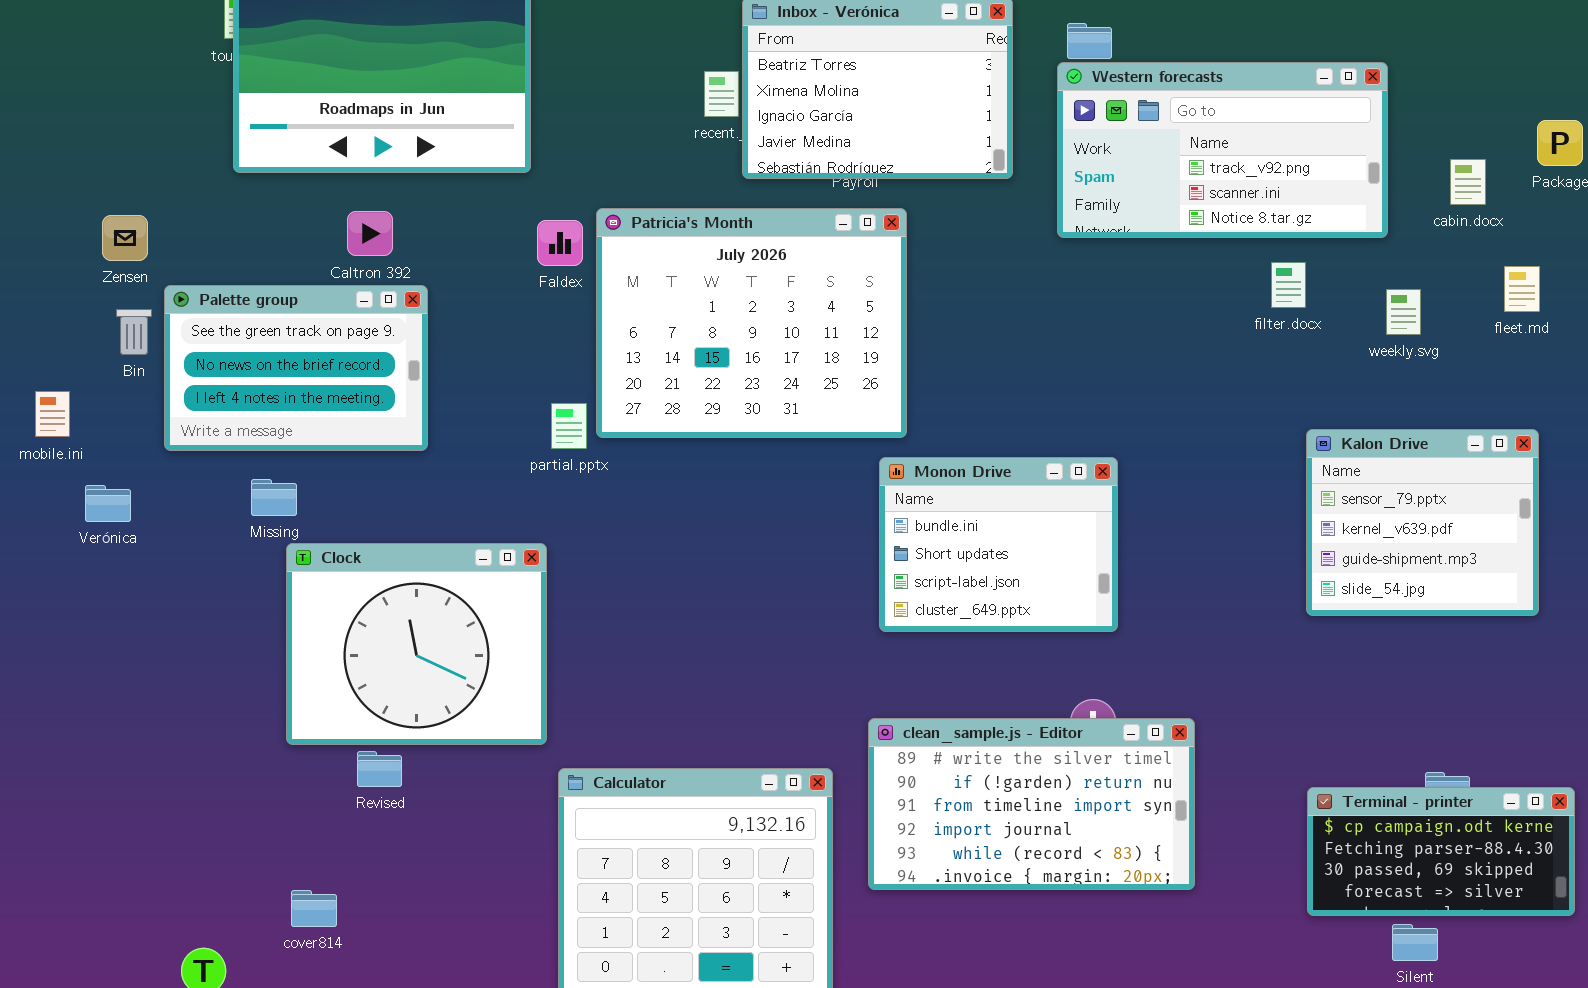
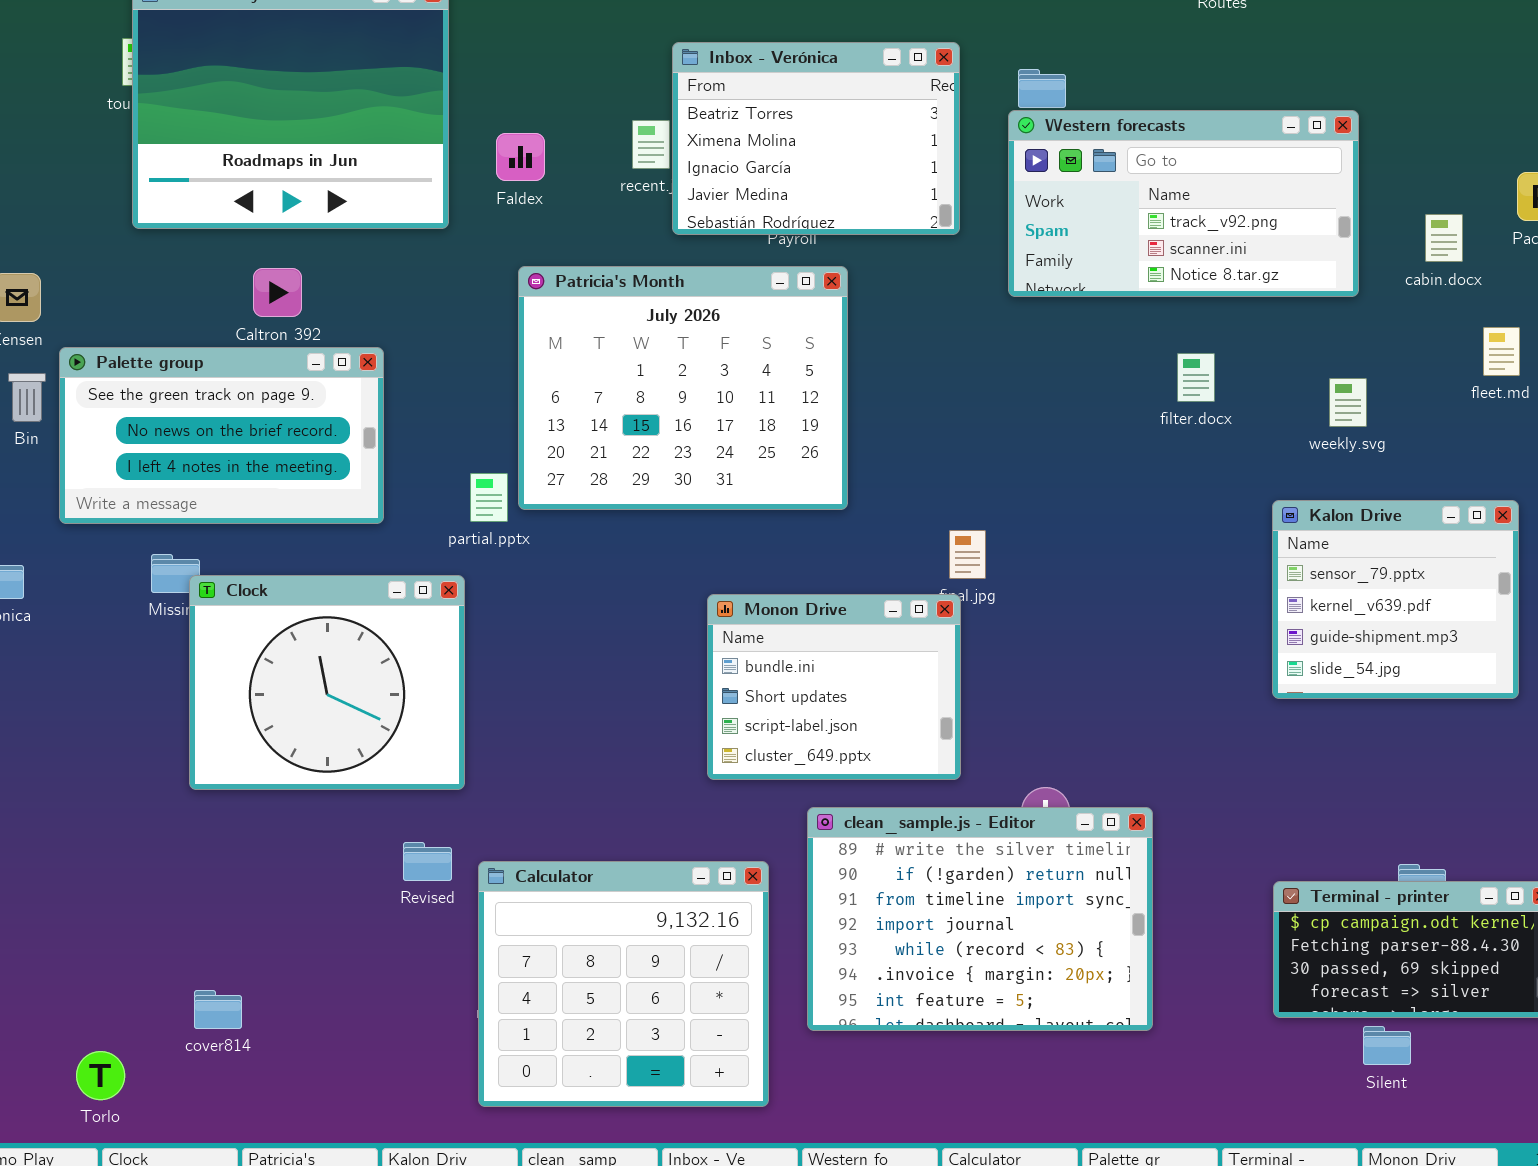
Faldex: [537,220,583,266] -> [496,133,545,181], moved
filter.docx: [1271,262,1306,308] -> [1177,353,1215,402], moved
Palette group: [164,285,428,451] -> [59,347,384,524], resized
weekly.svg: [1386,289,1421,335] -> [1329,378,1367,427], moved
Monon Drive: [879,457,1118,632] -> [707,594,961,780], moved
Clock: [286,543,547,745] -> [189,575,465,790], moved
clean_sample.js - Editor: [868,718,1195,890] -> [807,807,1153,1031], resized
Revised: [357,751,402,787] -> [403,842,452,881], moved

